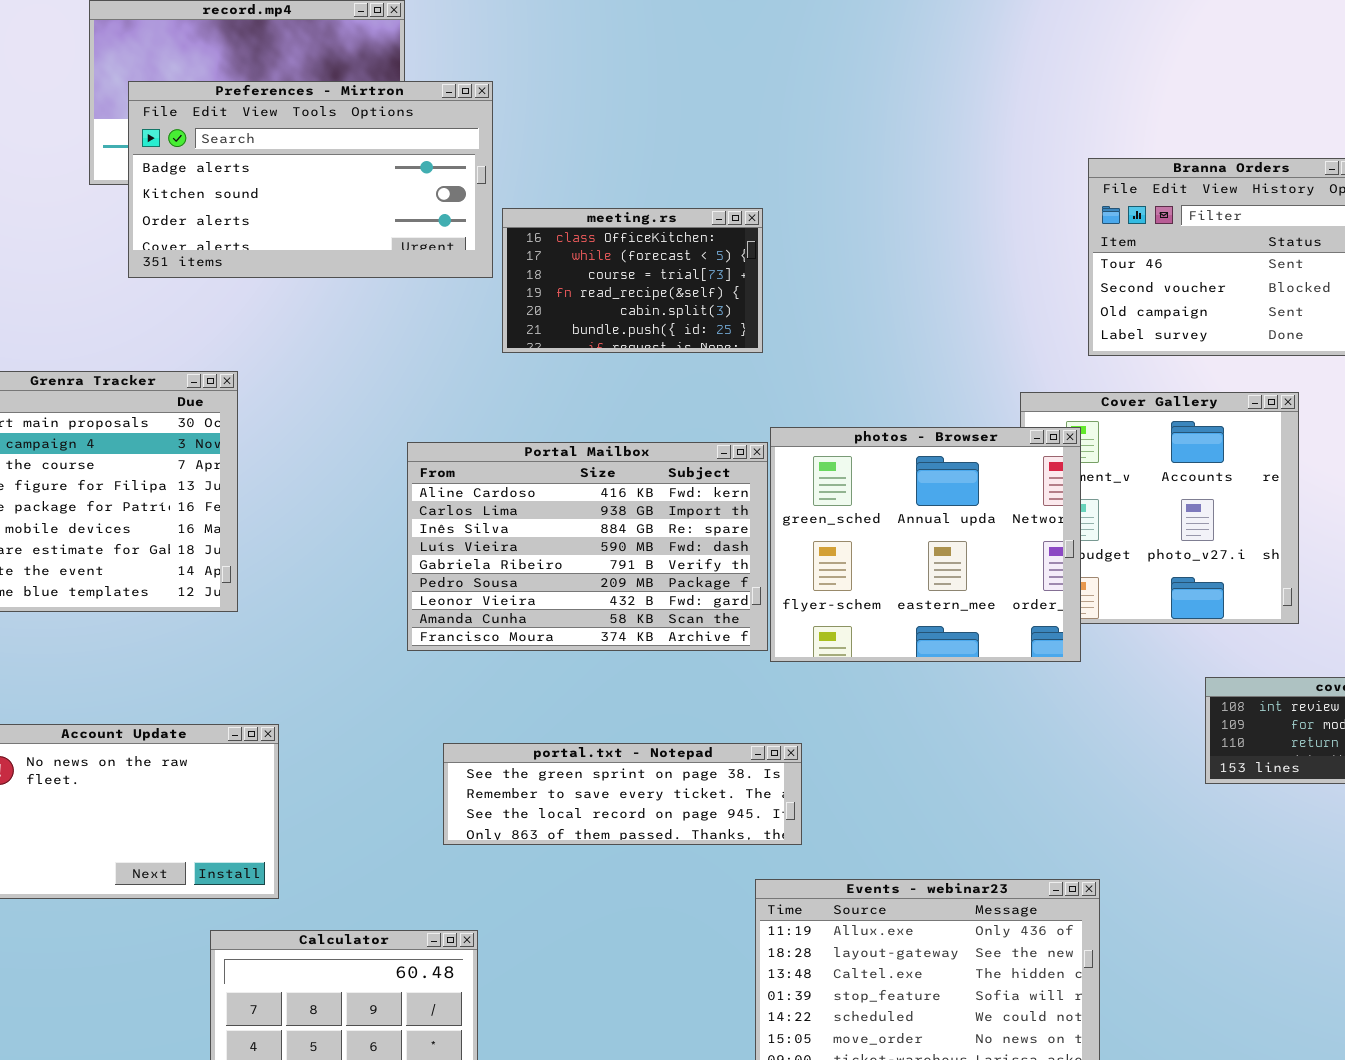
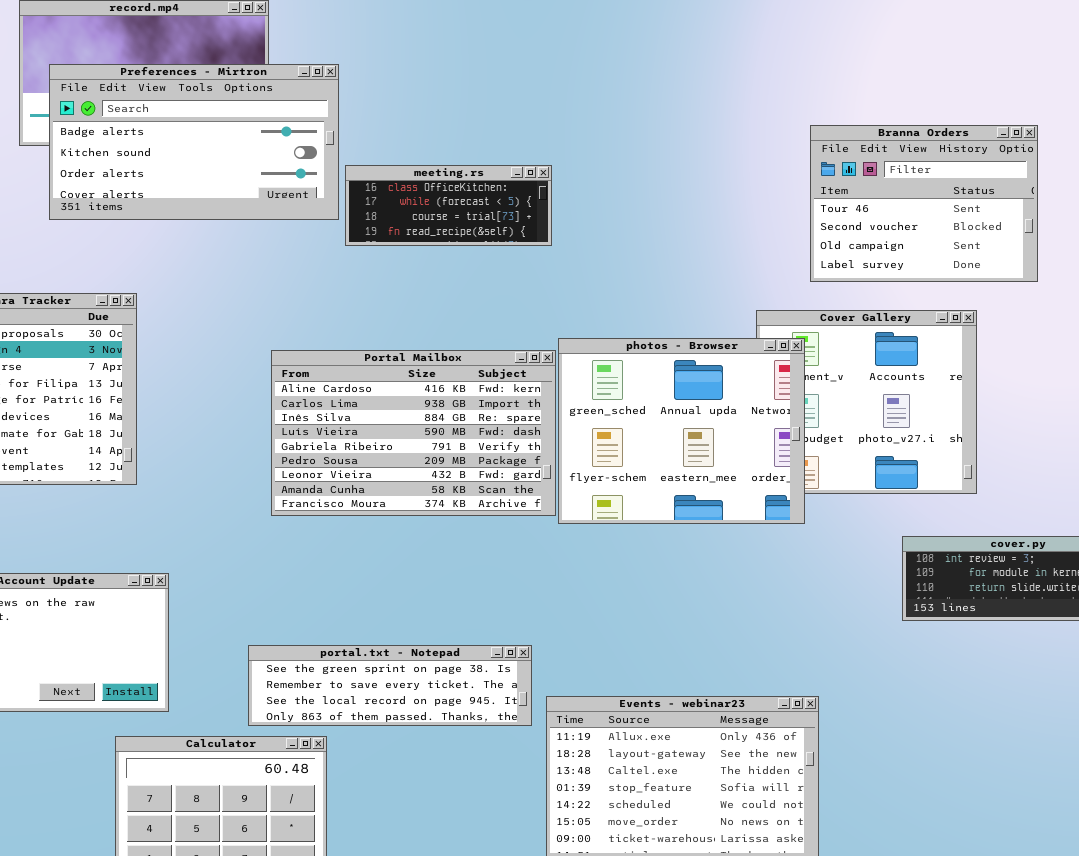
meeting.rs: [502,208,763,353] -> [345,165,552,246], resized
portal.txt - Notepad: [443,743,802,845] -> [248,645,532,726], moved

